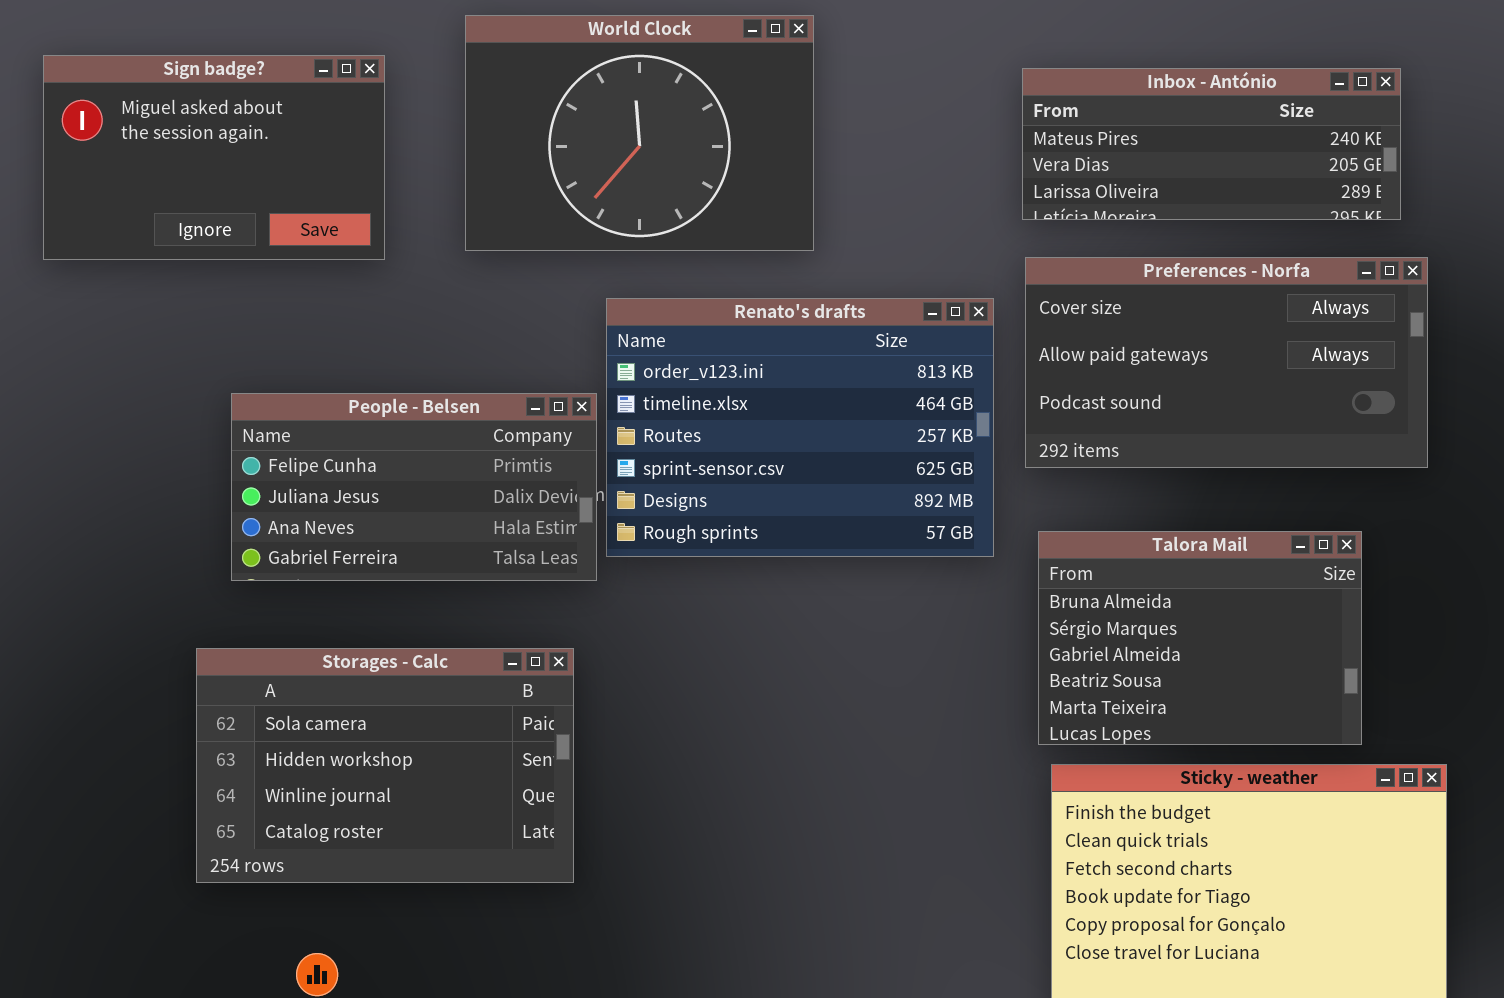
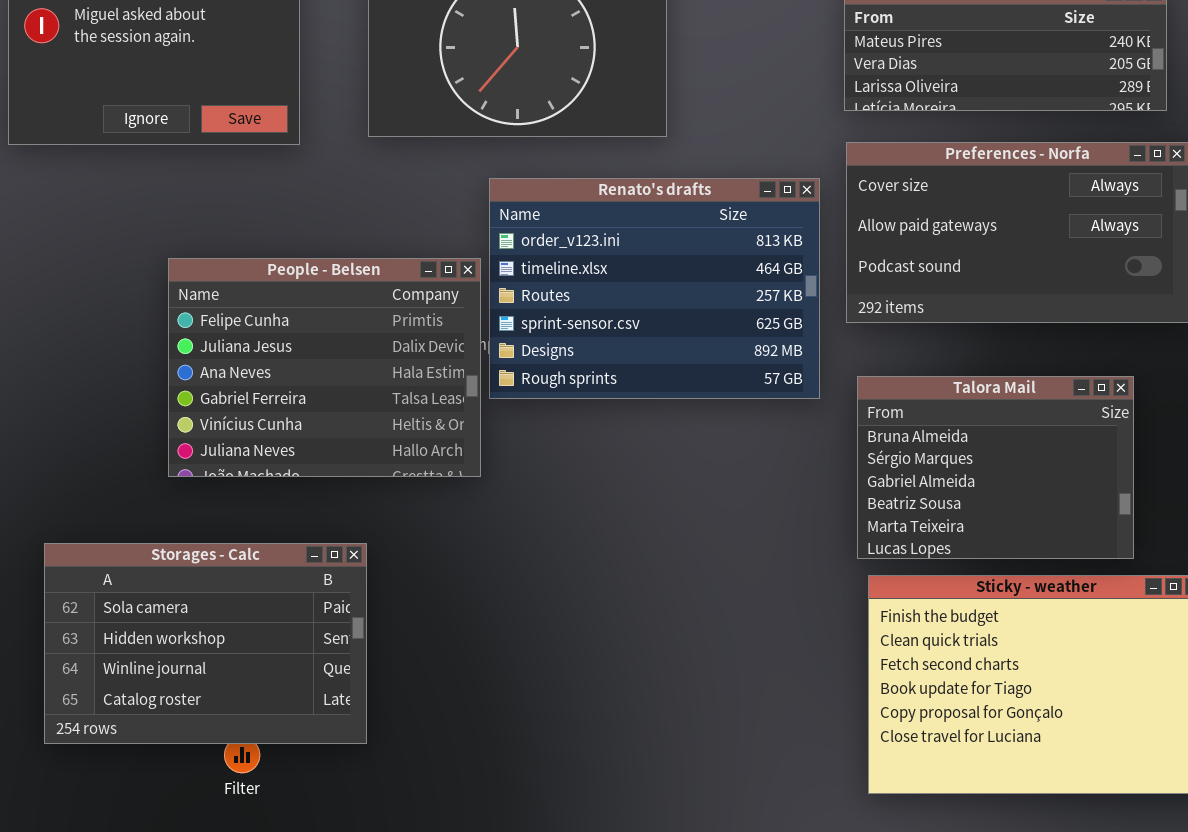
People - Belsen: [231,393,597,581] -> [168,258,481,477], resized
Storages - Calc: [196,648,574,883] -> [44,543,367,744], moved

